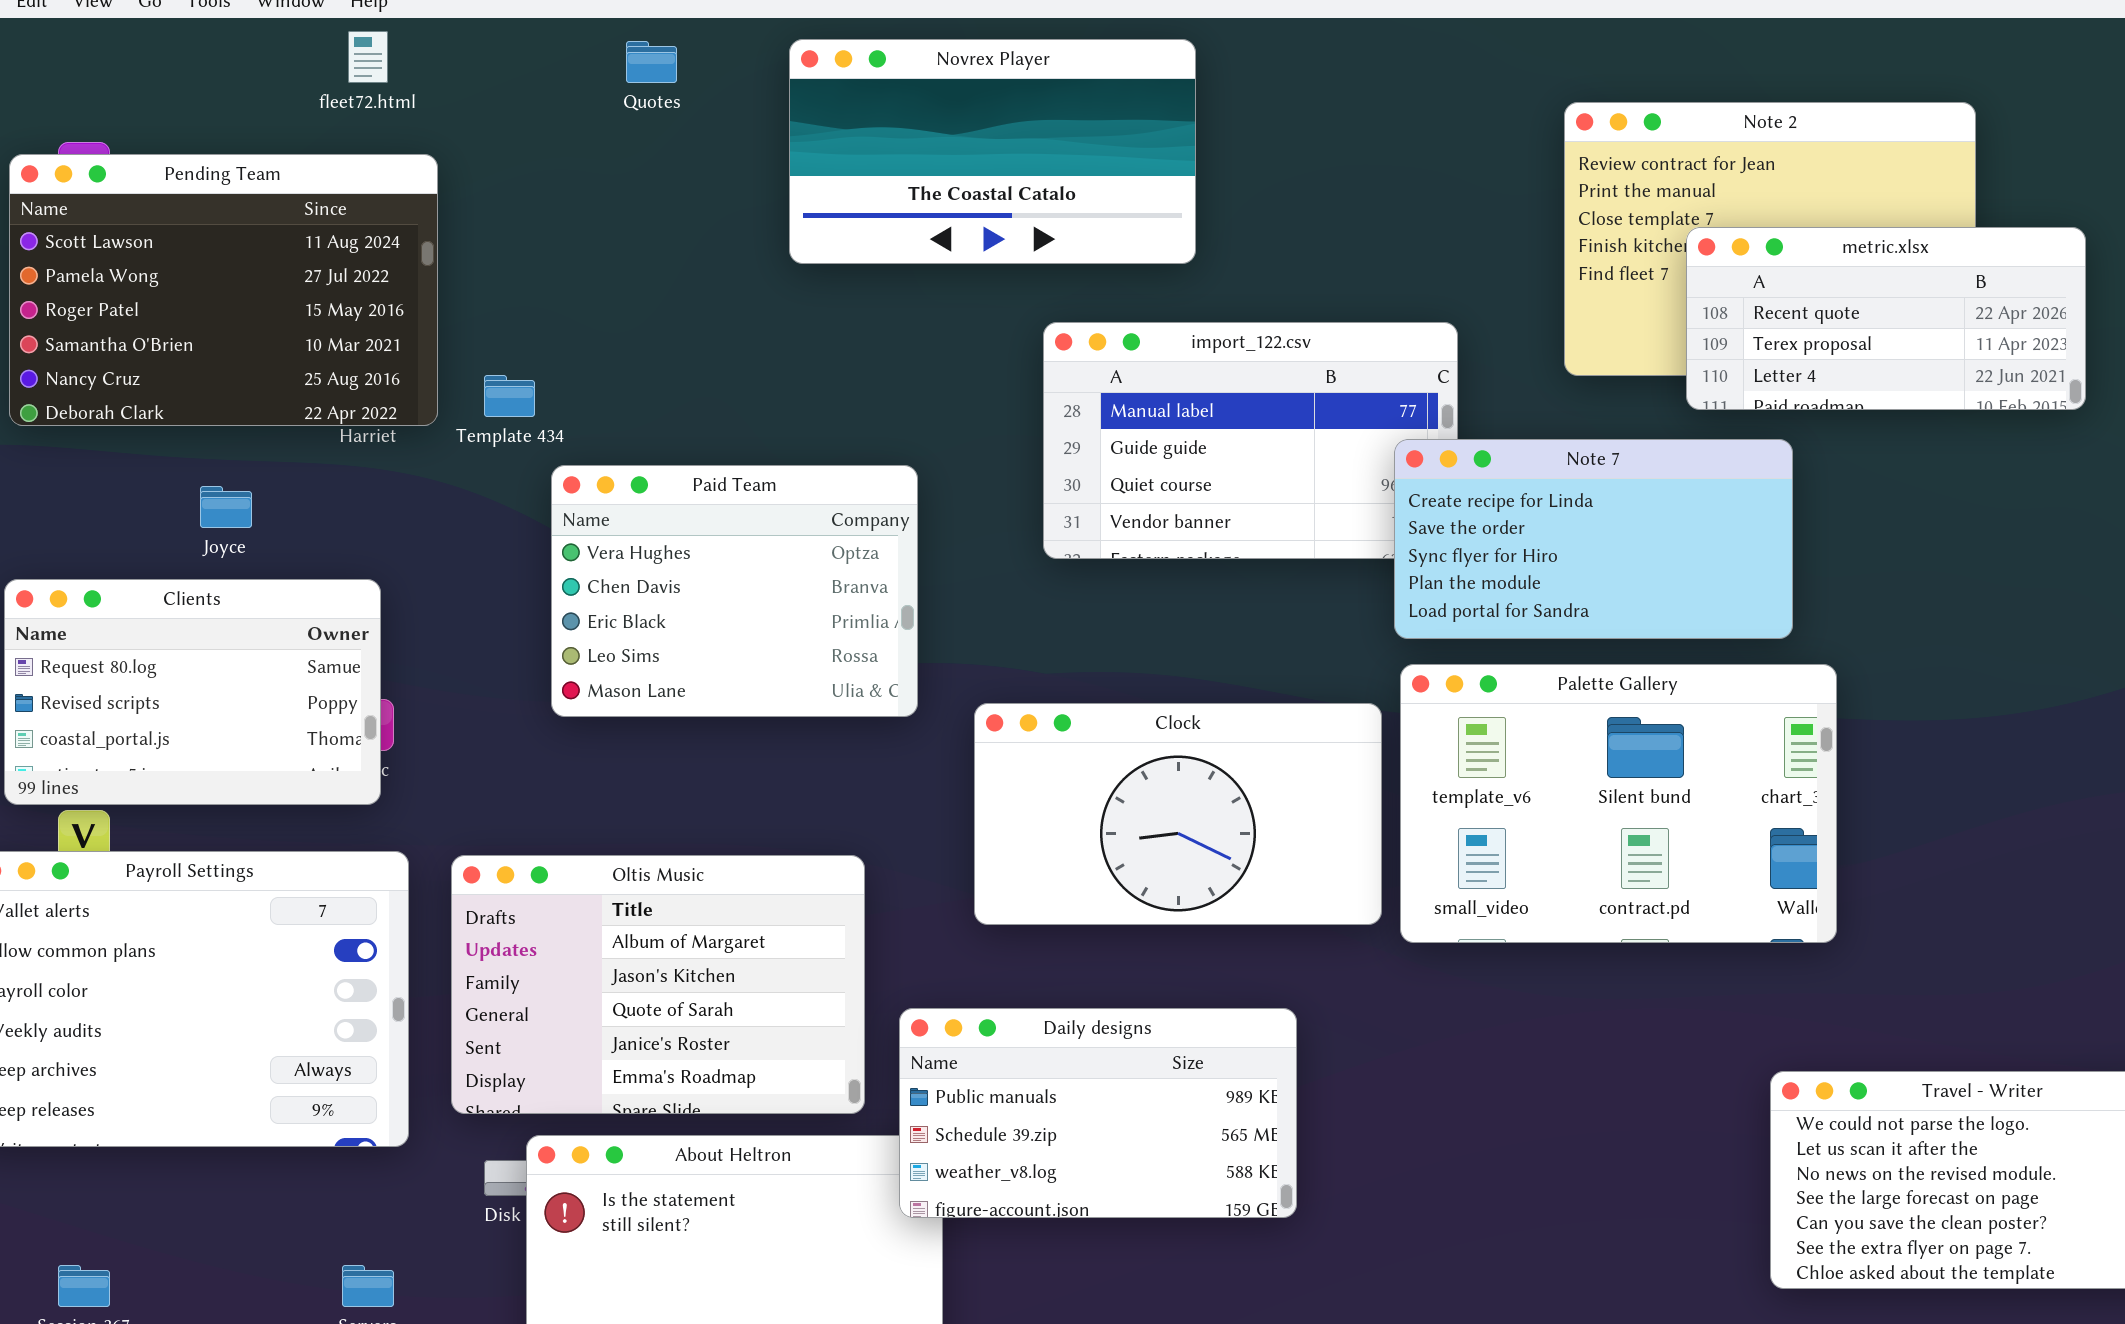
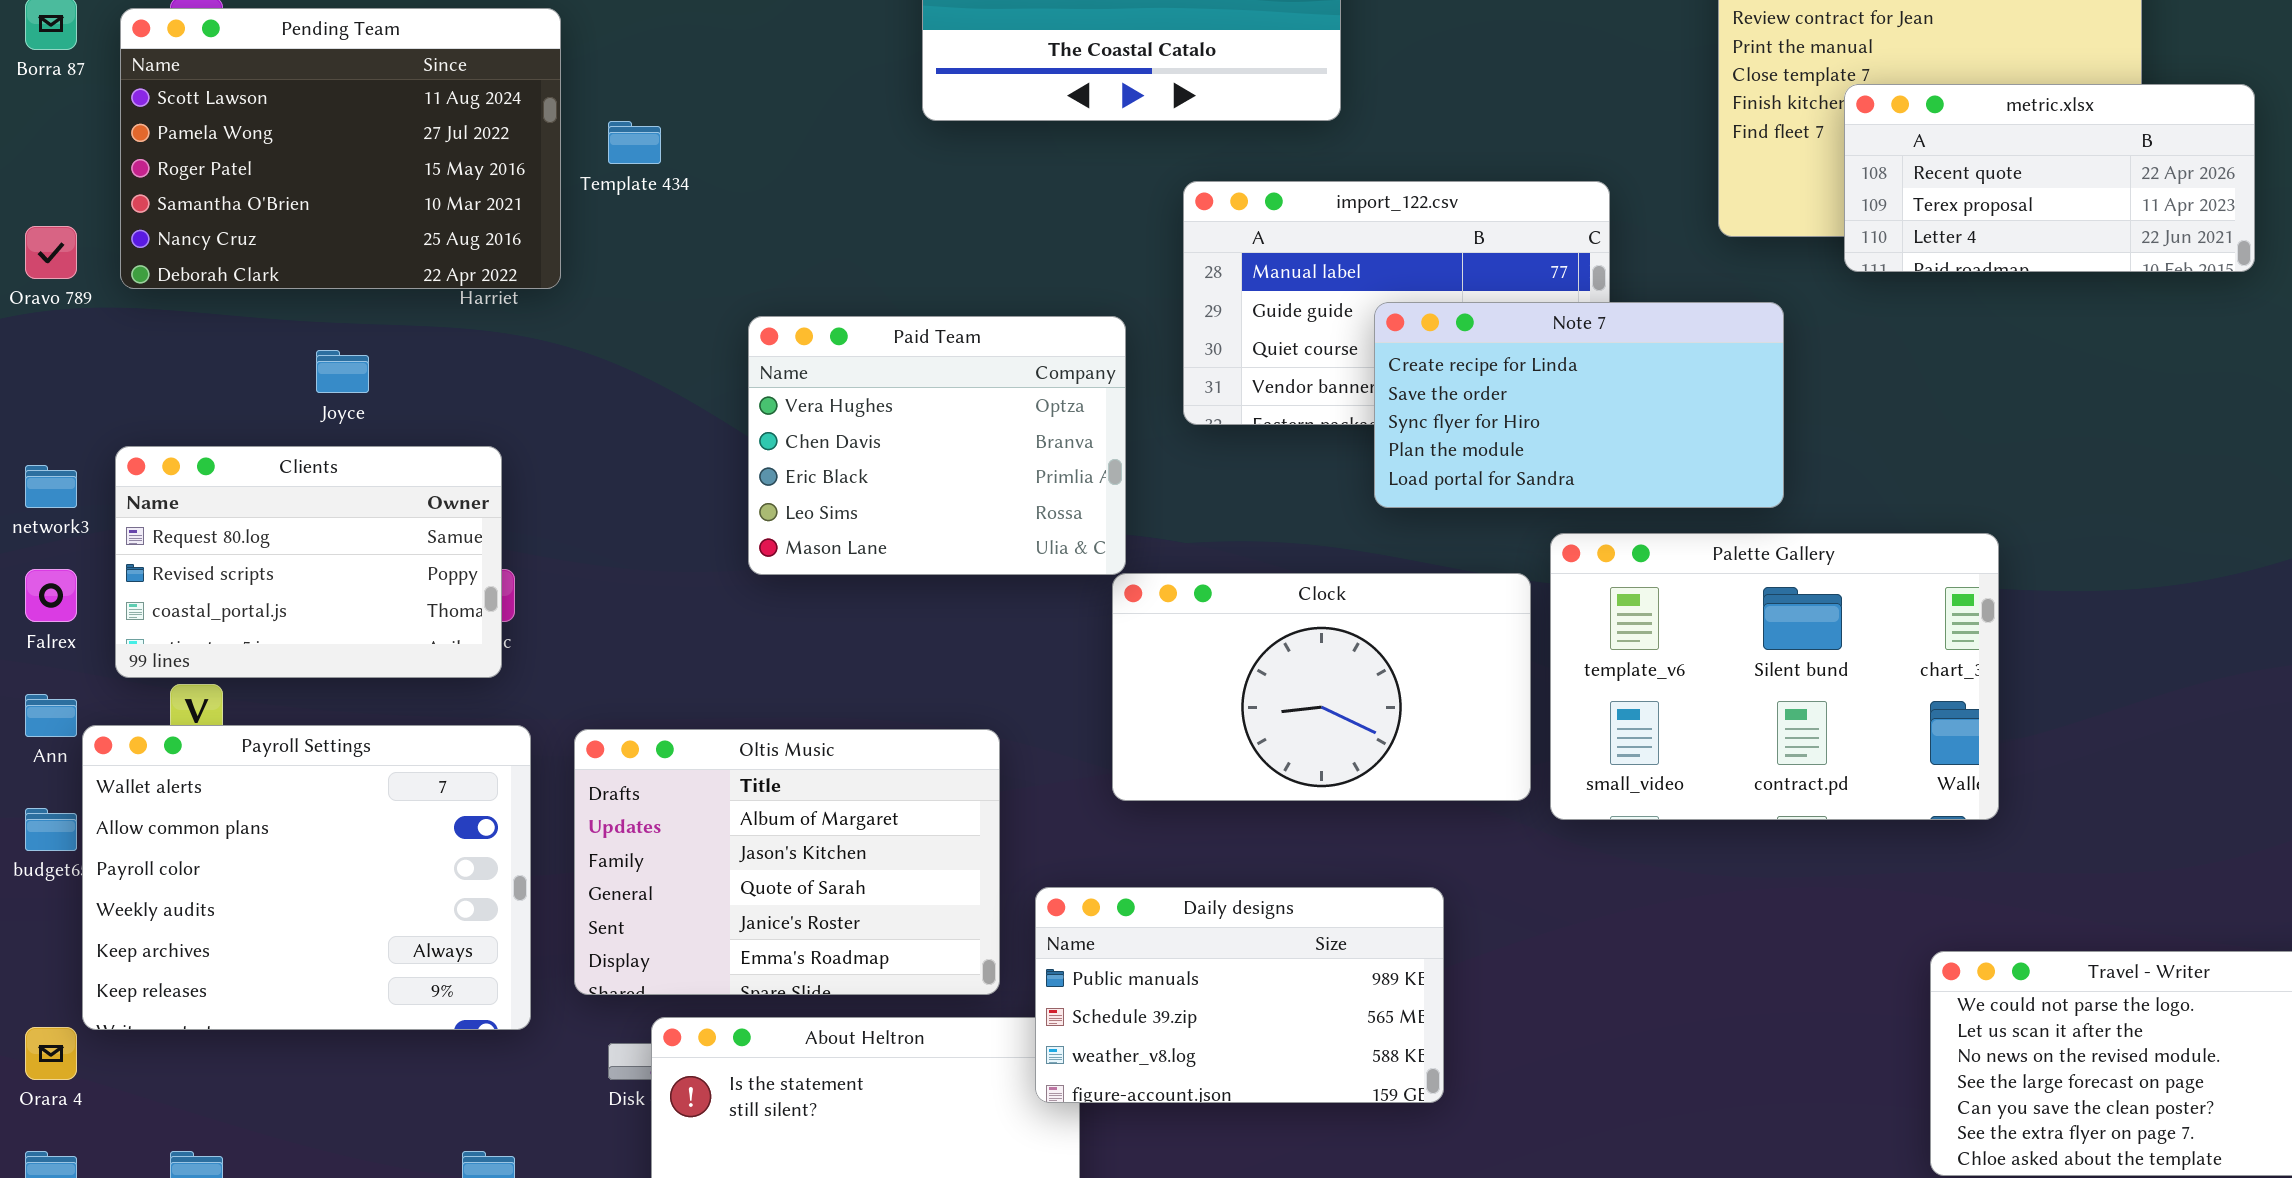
Template 434: [484,375,535,417] -> [608,121,661,164], moved
Note 7: [1394,439,1793,639] -> [1374,302,1784,508], moved
Paid Team: [551,465,918,717] -> [748,316,1126,575], moved

